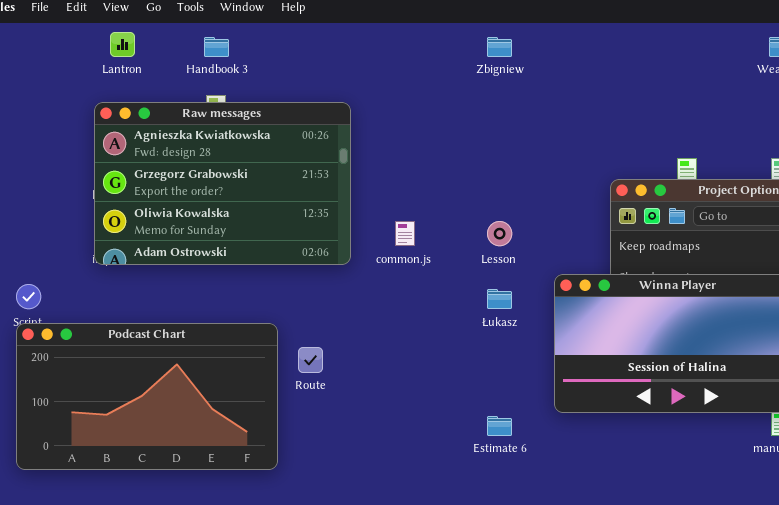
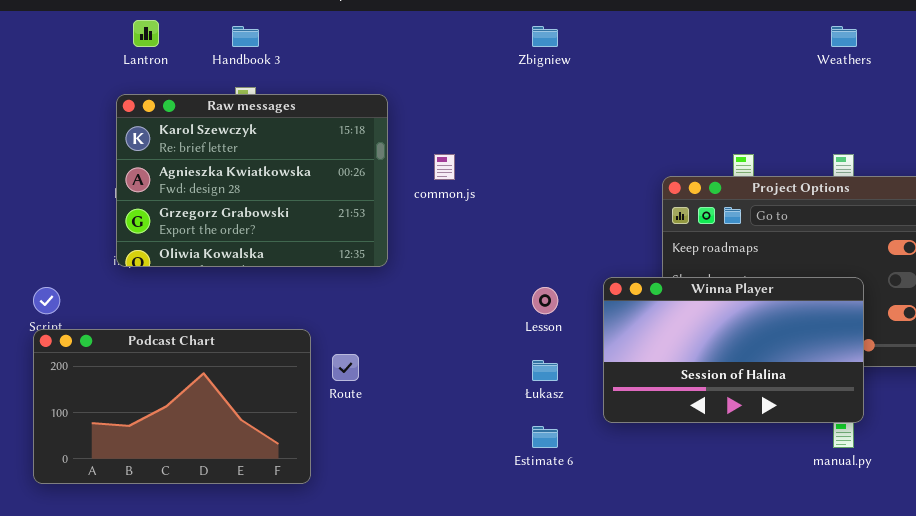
Raw messages: [94,102,351,265] -> [116,94,388,267], scrolled up 1 row
common.js: [395,221,415,246] -> [434,154,455,180], moved
Lesson: [487,221,512,246] -> [532,287,558,314], moved
Łukasz: [487,289,512,309] -> [532,360,558,381], moved

